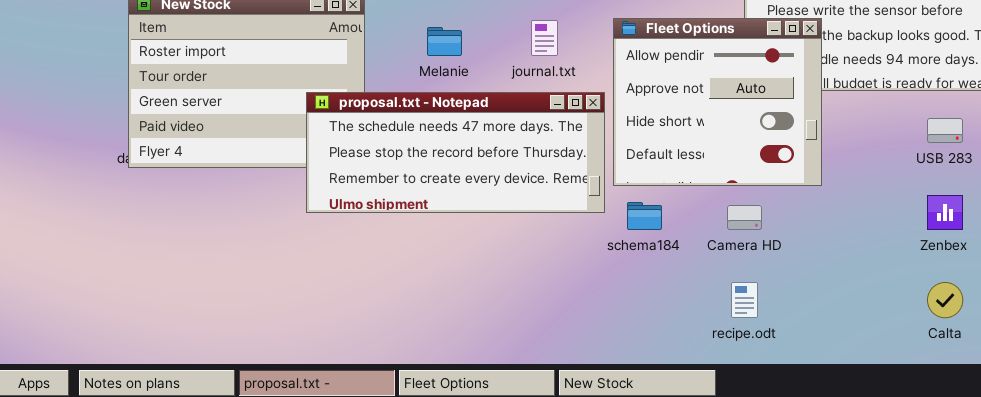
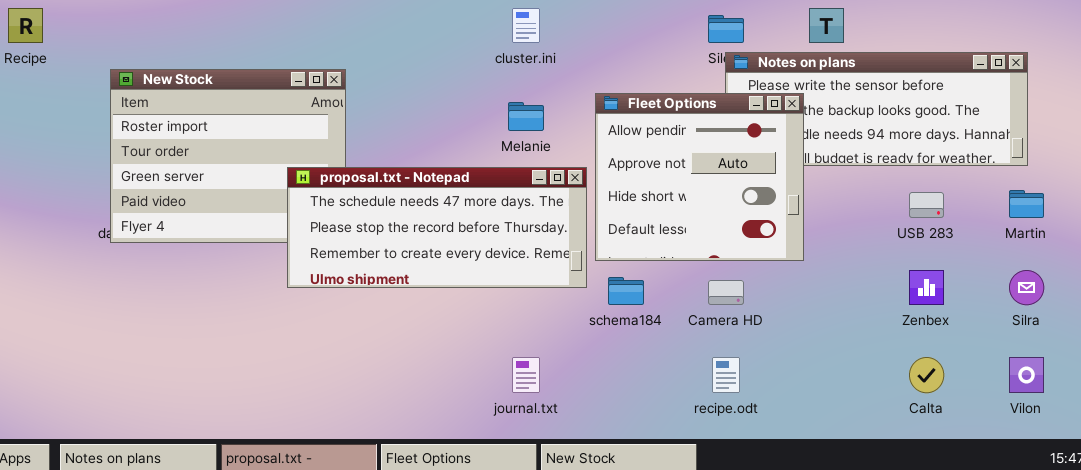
journal.txt: [531,20,558,56] -> [512,357,540,393], moved
Melanie: [427,27,462,56] -> [508,102,544,131], moved

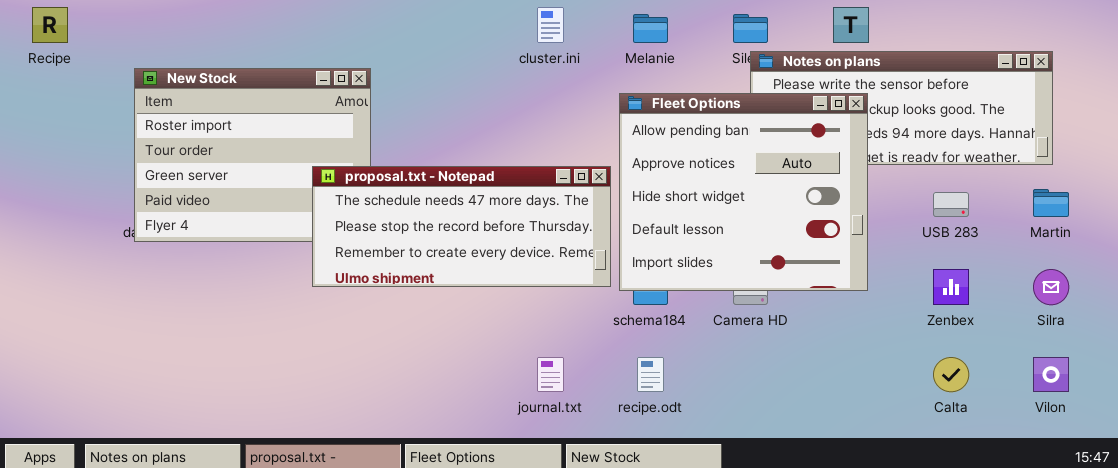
Fleet Options: [595,93,804,261] -> [619,93,868,291], resized
Melanie: [508,102,544,131] -> [633,14,668,43], moved
recipe.odt: [712,357,740,393] -> [637,357,664,392], moved

